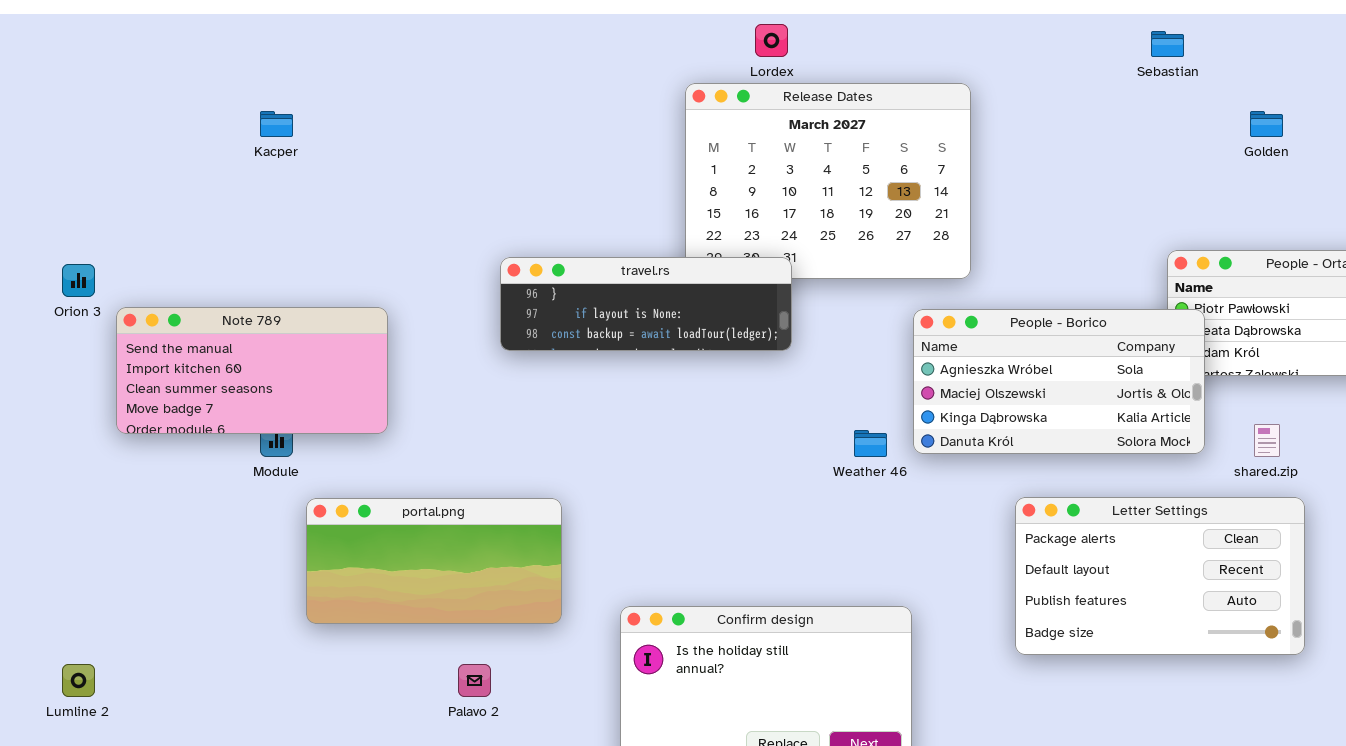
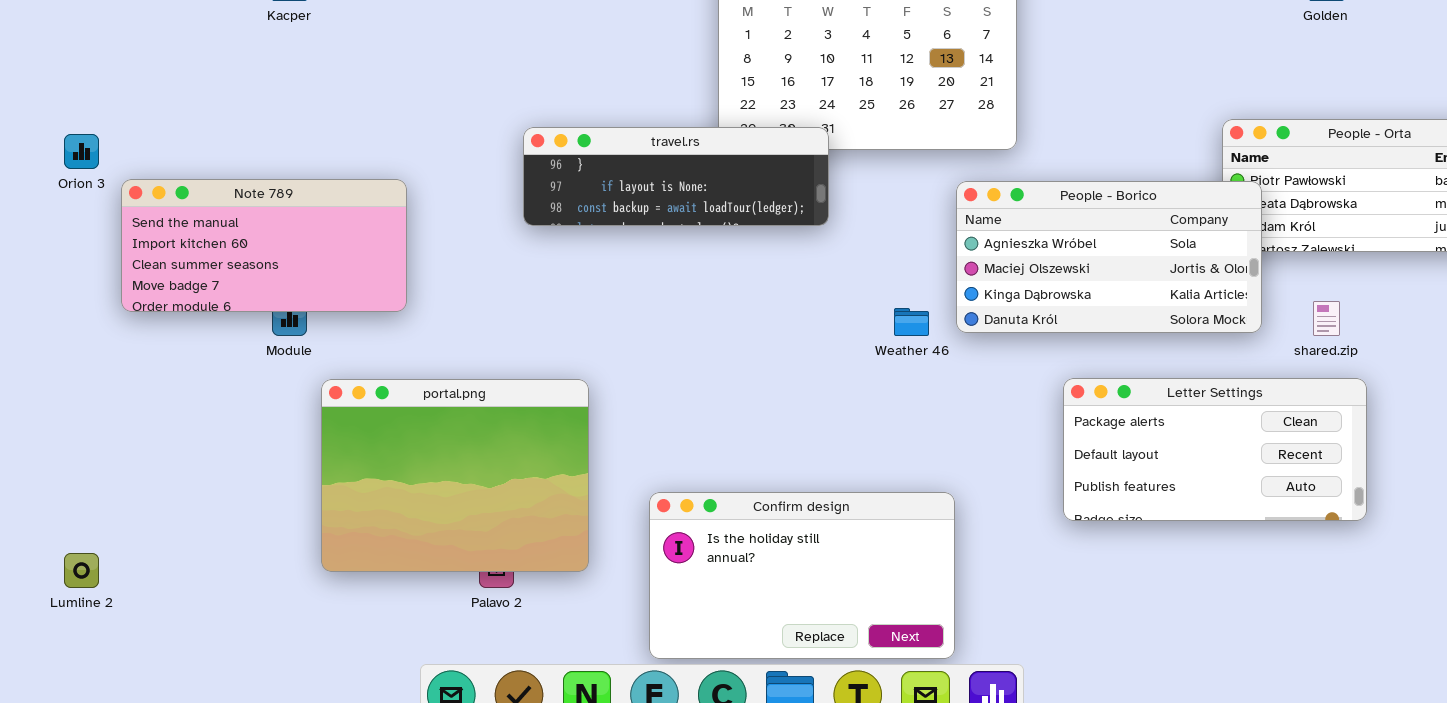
Letter Settings: [1015,497,1305,655] -> [1063,378,1367,521], resized
portal.png: [306,498,562,624] -> [321,379,589,572], resized

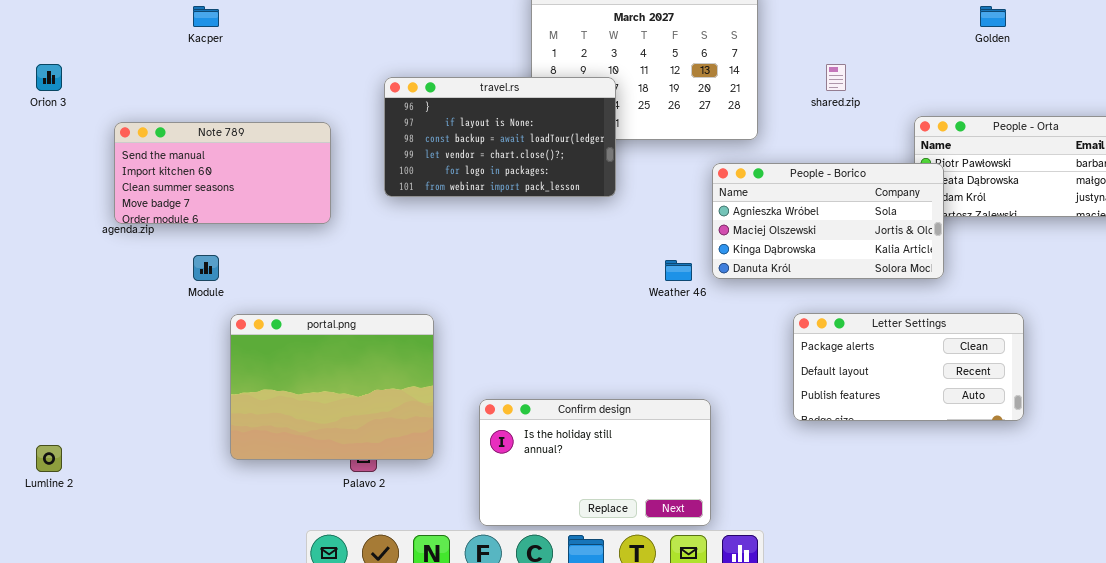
travel.rs: [523,127,829,226] -> [384,77,616,197], resized
Orion 3: [64,134,99,169] -> [36,64,62,91], moved
Note 789: [121,179,407,312] -> [114,122,331,224], moved
shared.zip: [1313,301,1340,336] -> [826,64,846,91], moved

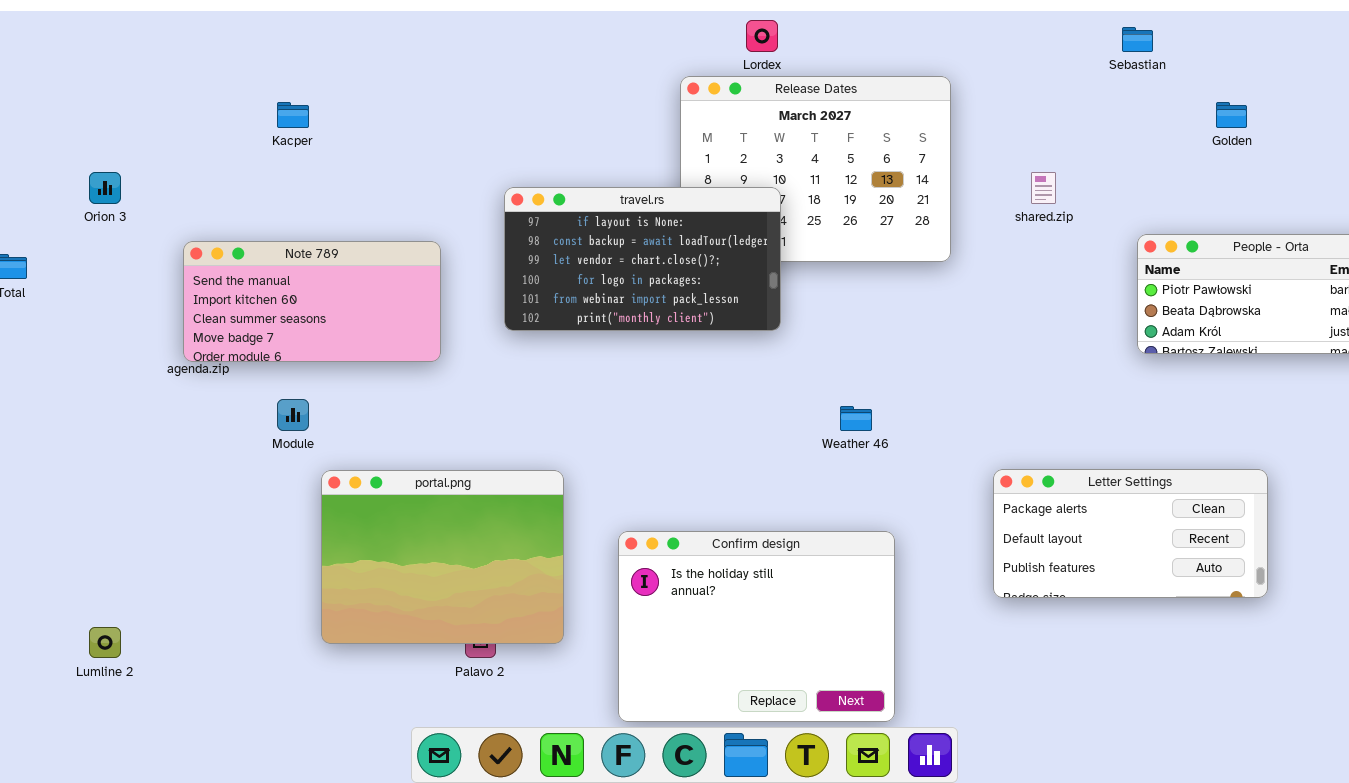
travel.rs: [384,77,616,197] -> [504,187,781,331], scrolled down 1 row
People - Borico: [712,163,944,279] -> none, closed
Confirm design: [479,399,711,526] -> [618,531,895,722], resized

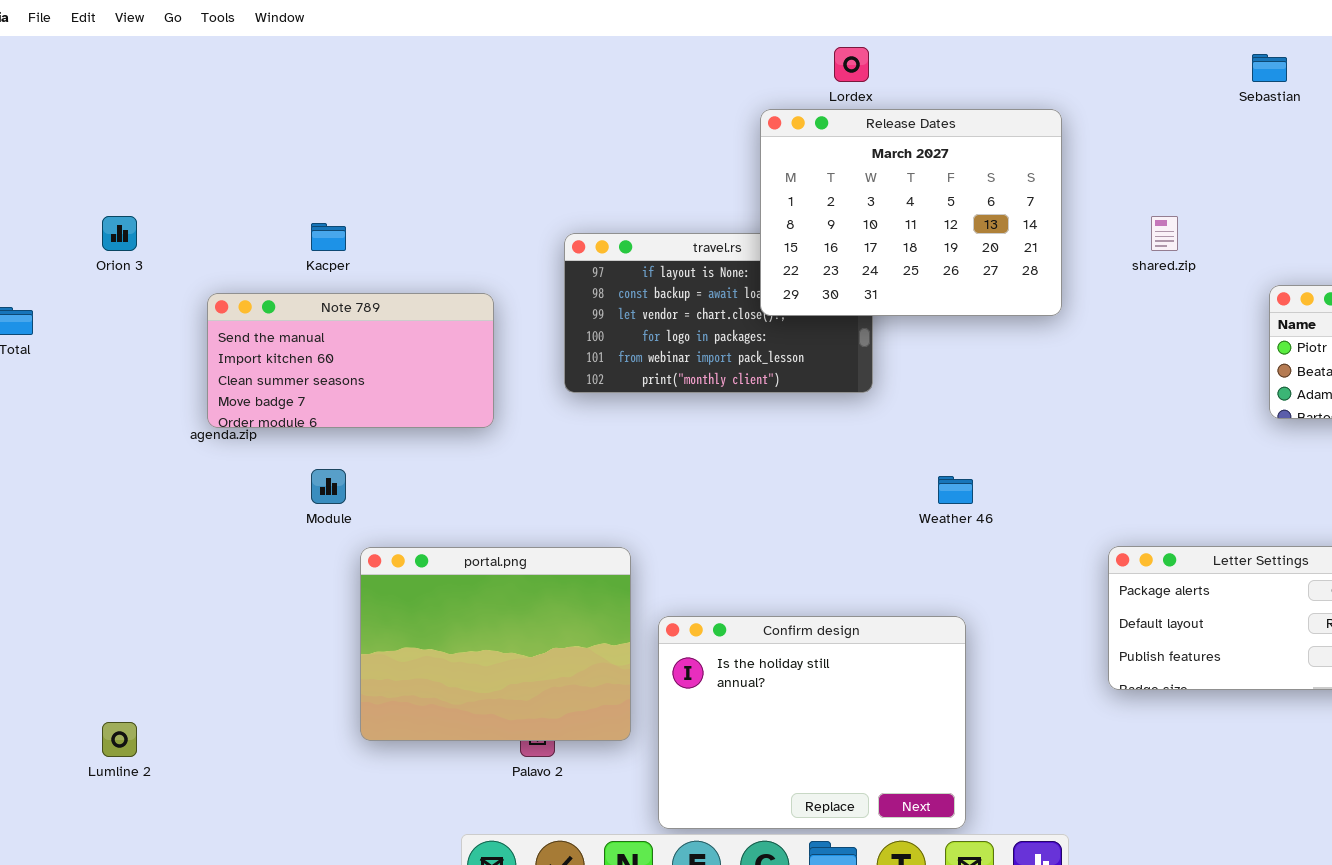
Release Dates: [680,76,951,262] -> [760,109,1062,316], raised
Kacper: [277,102,309,128] -> [311,223,346,251], moved
Confirm design: [618,531,895,722] -> [658,616,966,829], moved

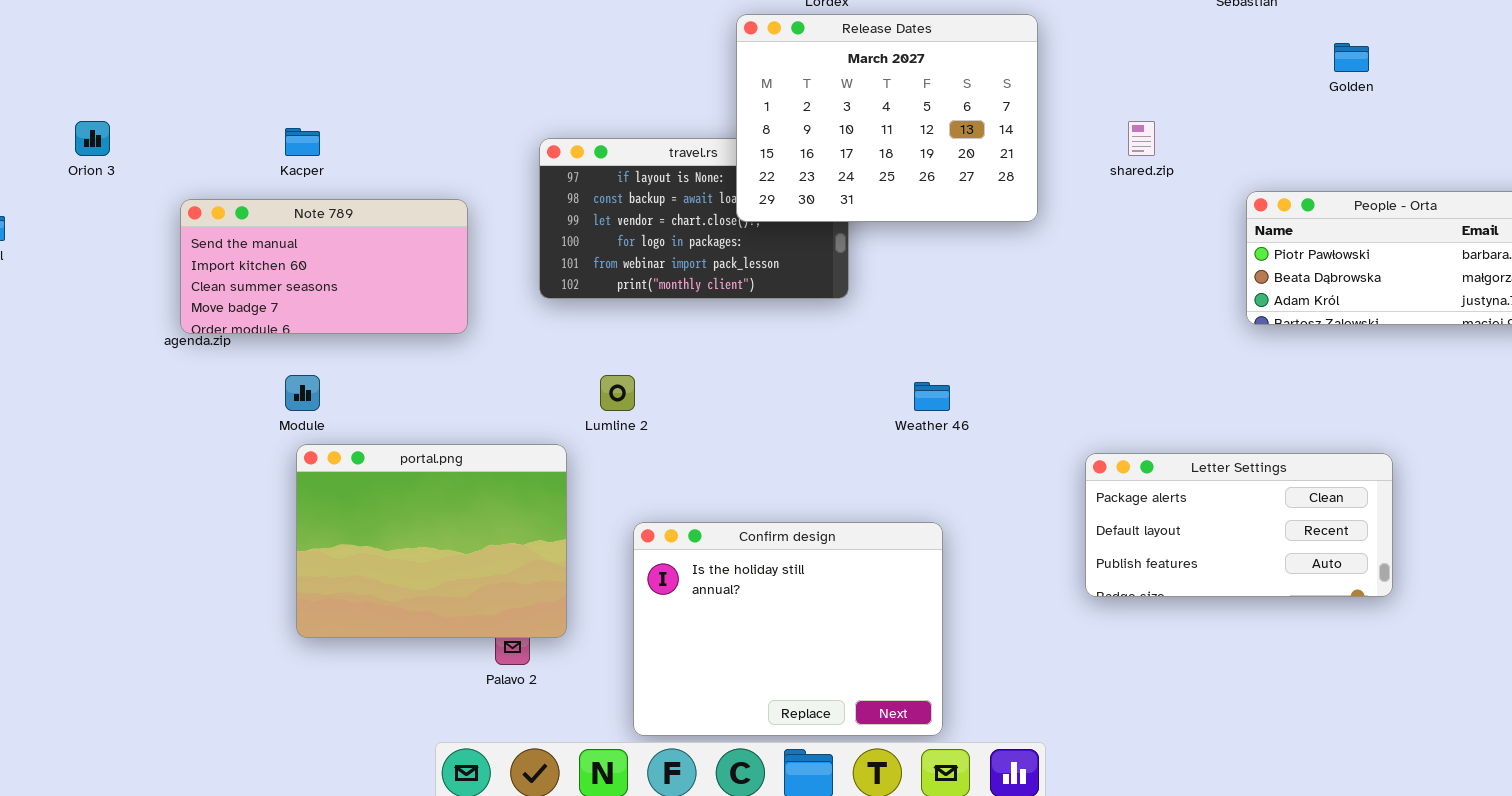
portal.png: [360,547,631,741] -> [296,444,567,638], moved
Lumline 2: [102,722,137,757] -> [600,375,635,411], moved

